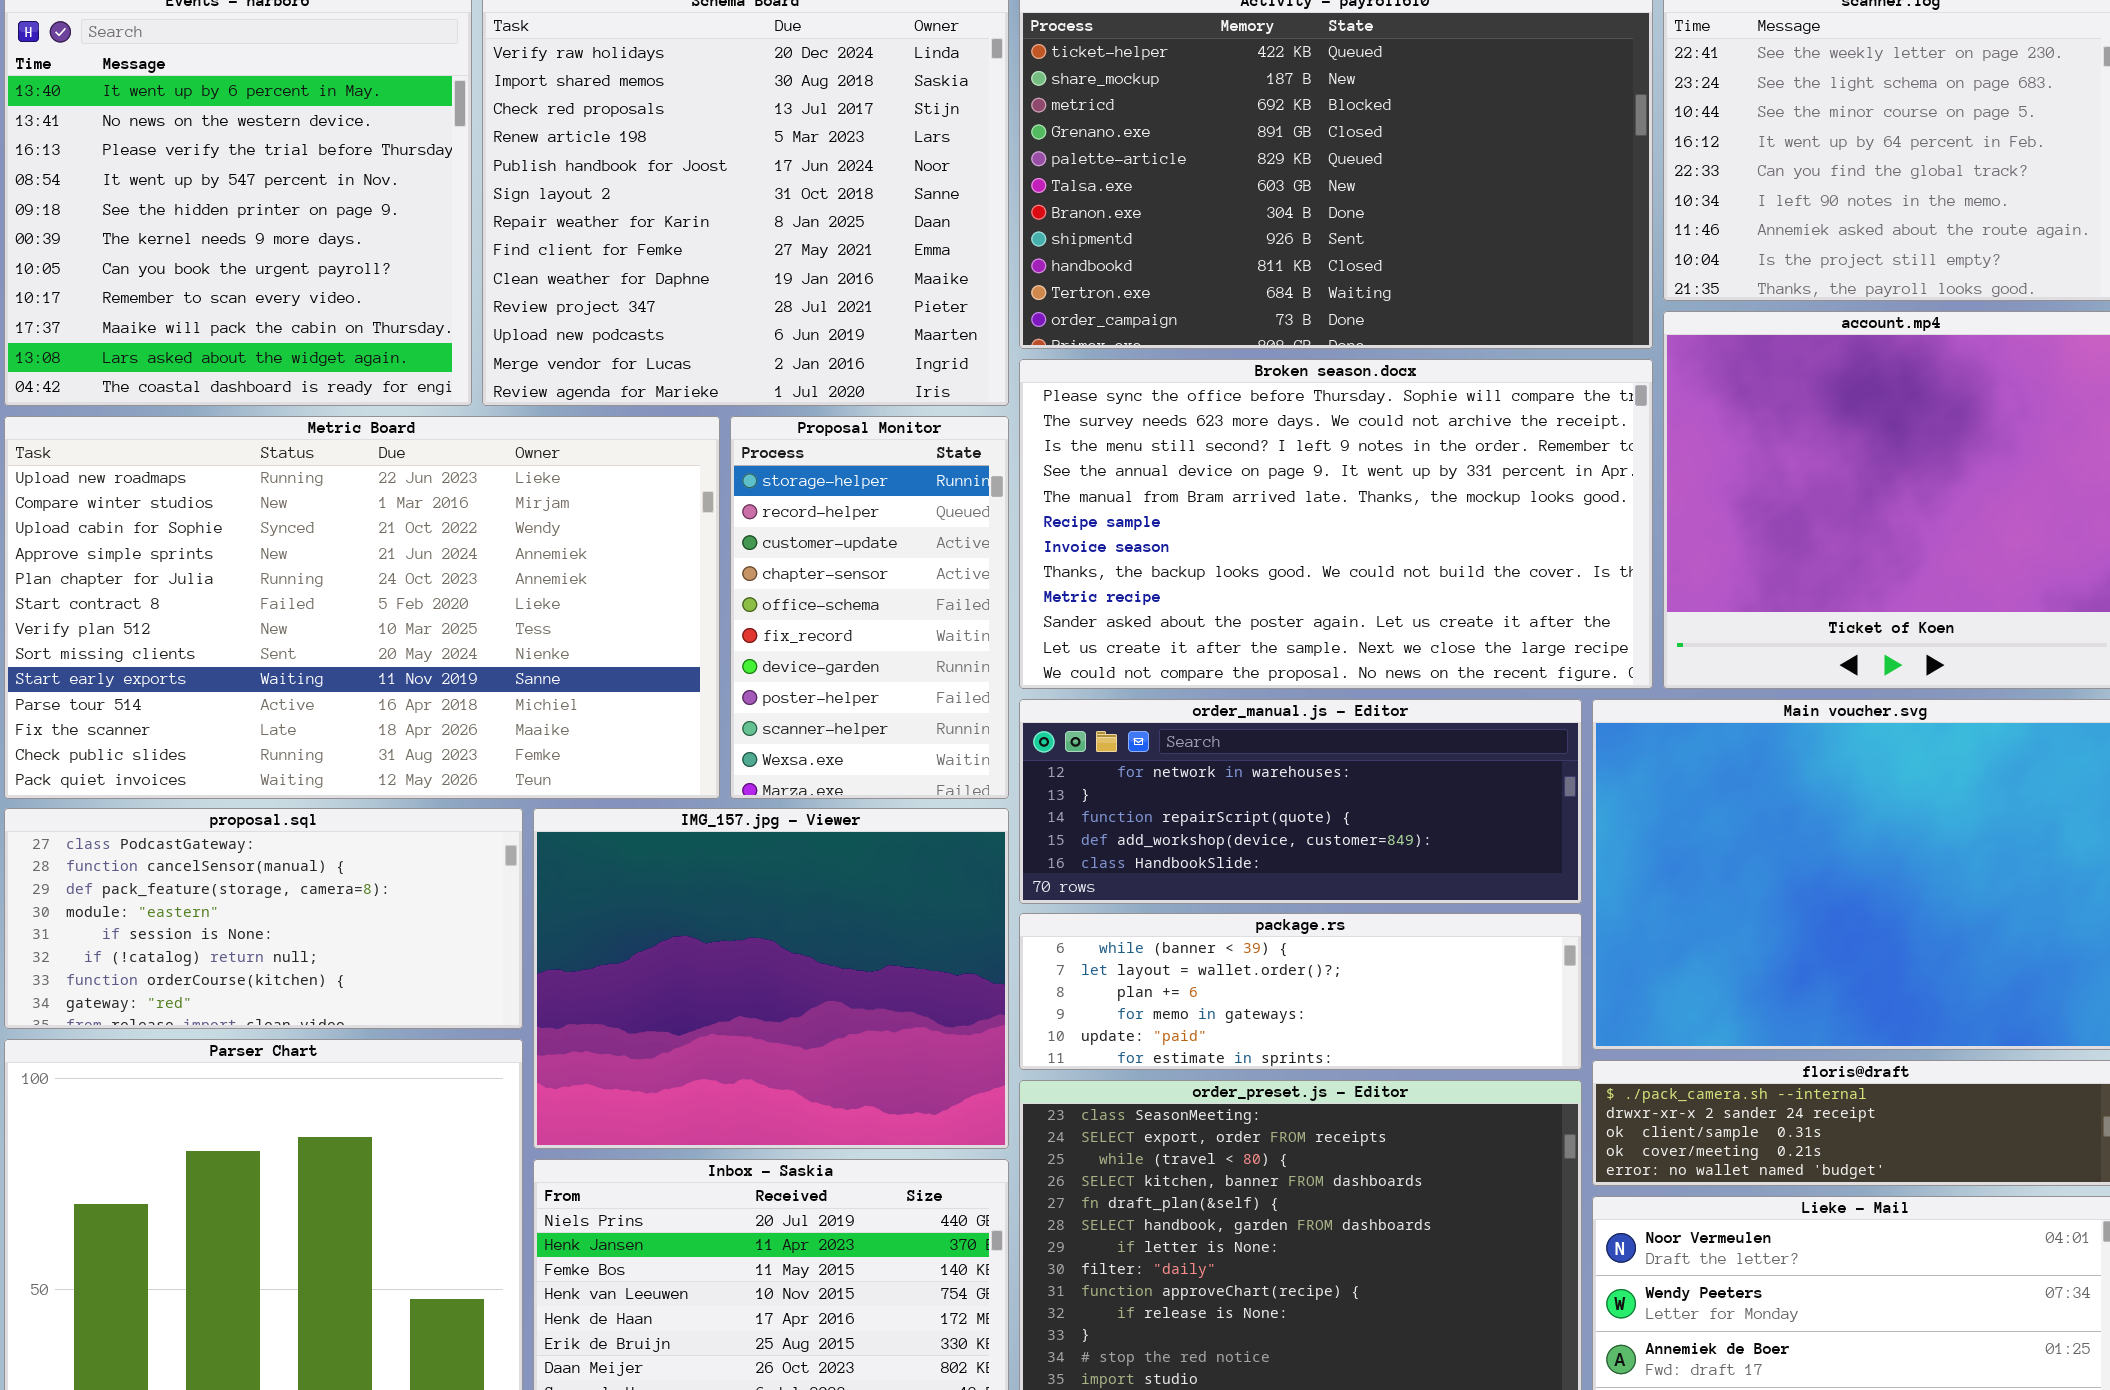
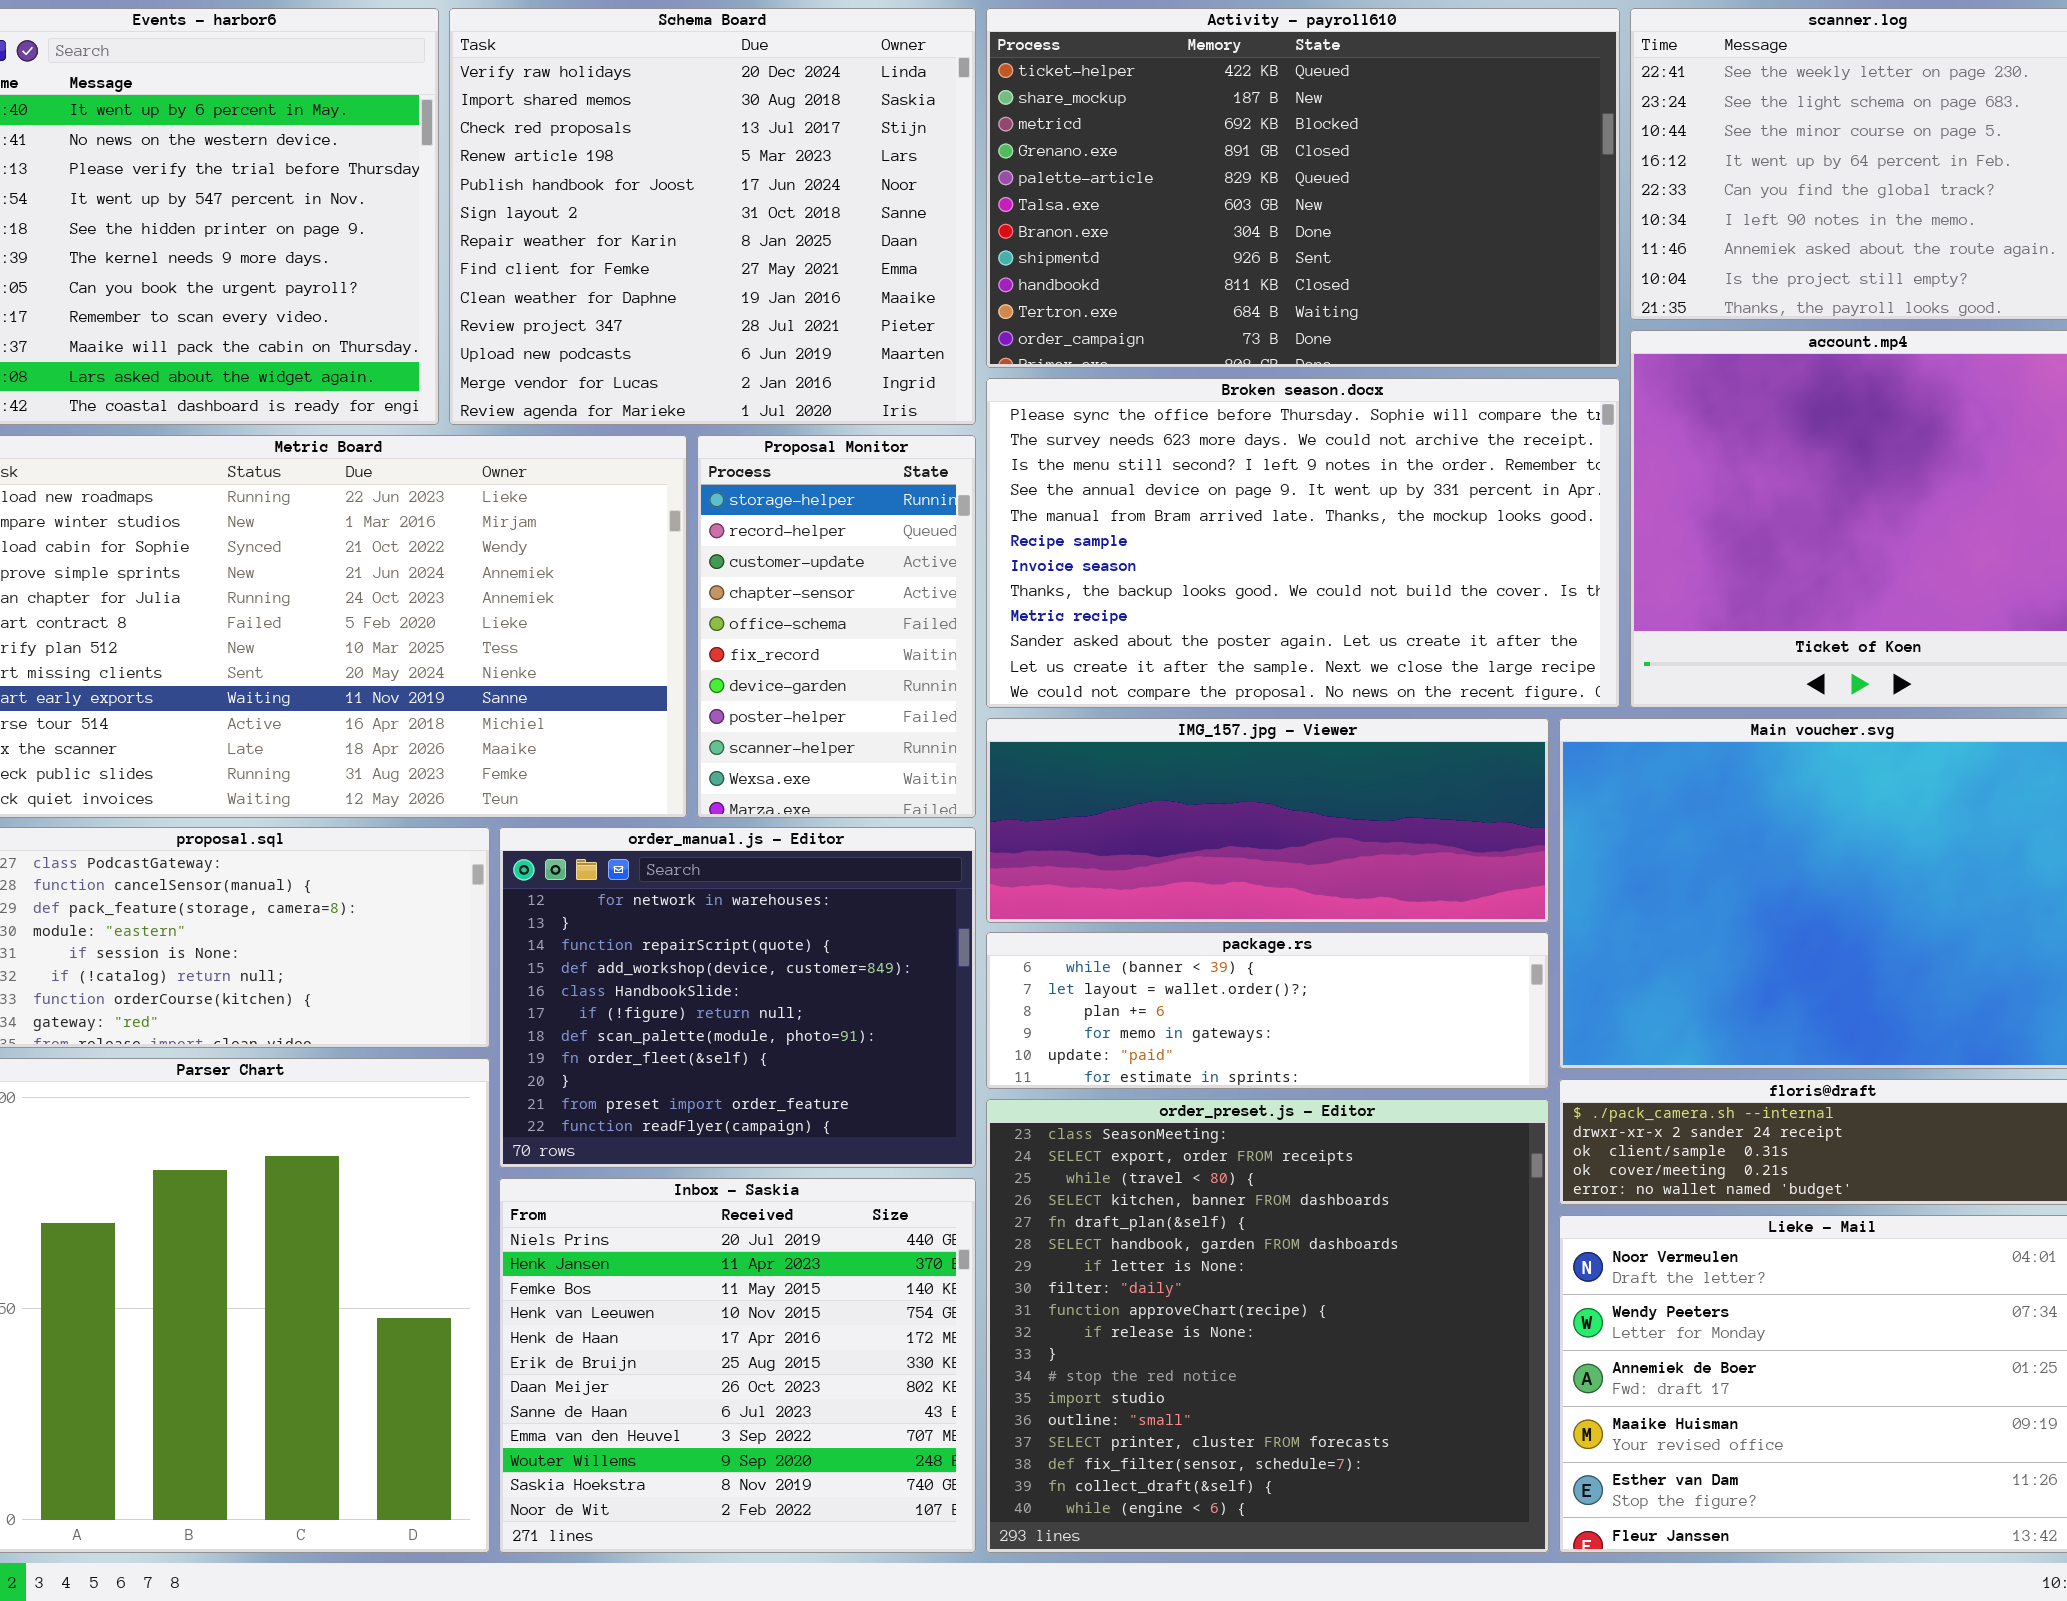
order_manual.js - Editor: [1019,699,1582,904] -> [499,827,976,1168], moved, resized
IMG_157.jpg - Viewer: [533,808,1009,1149] -> [986,718,1549,923], moved, resized

